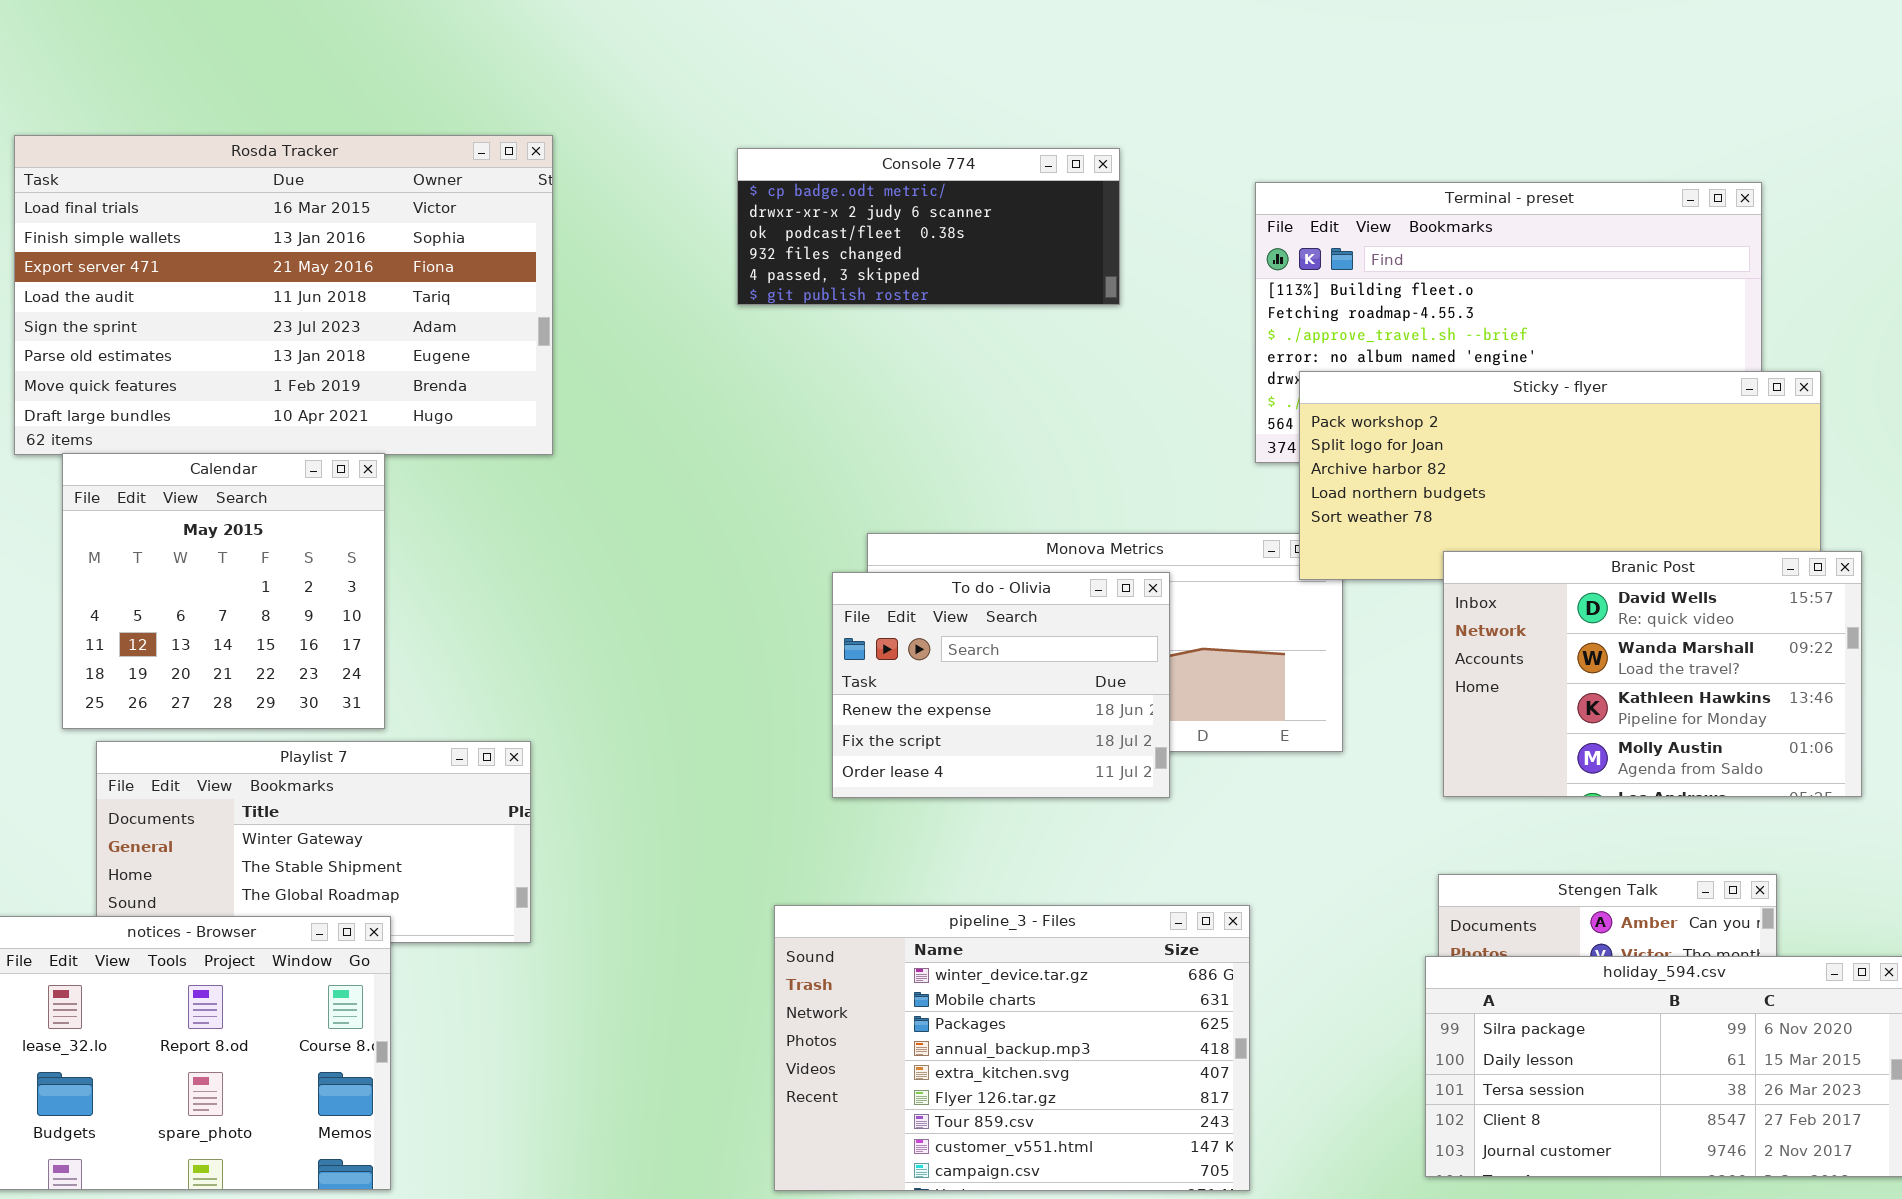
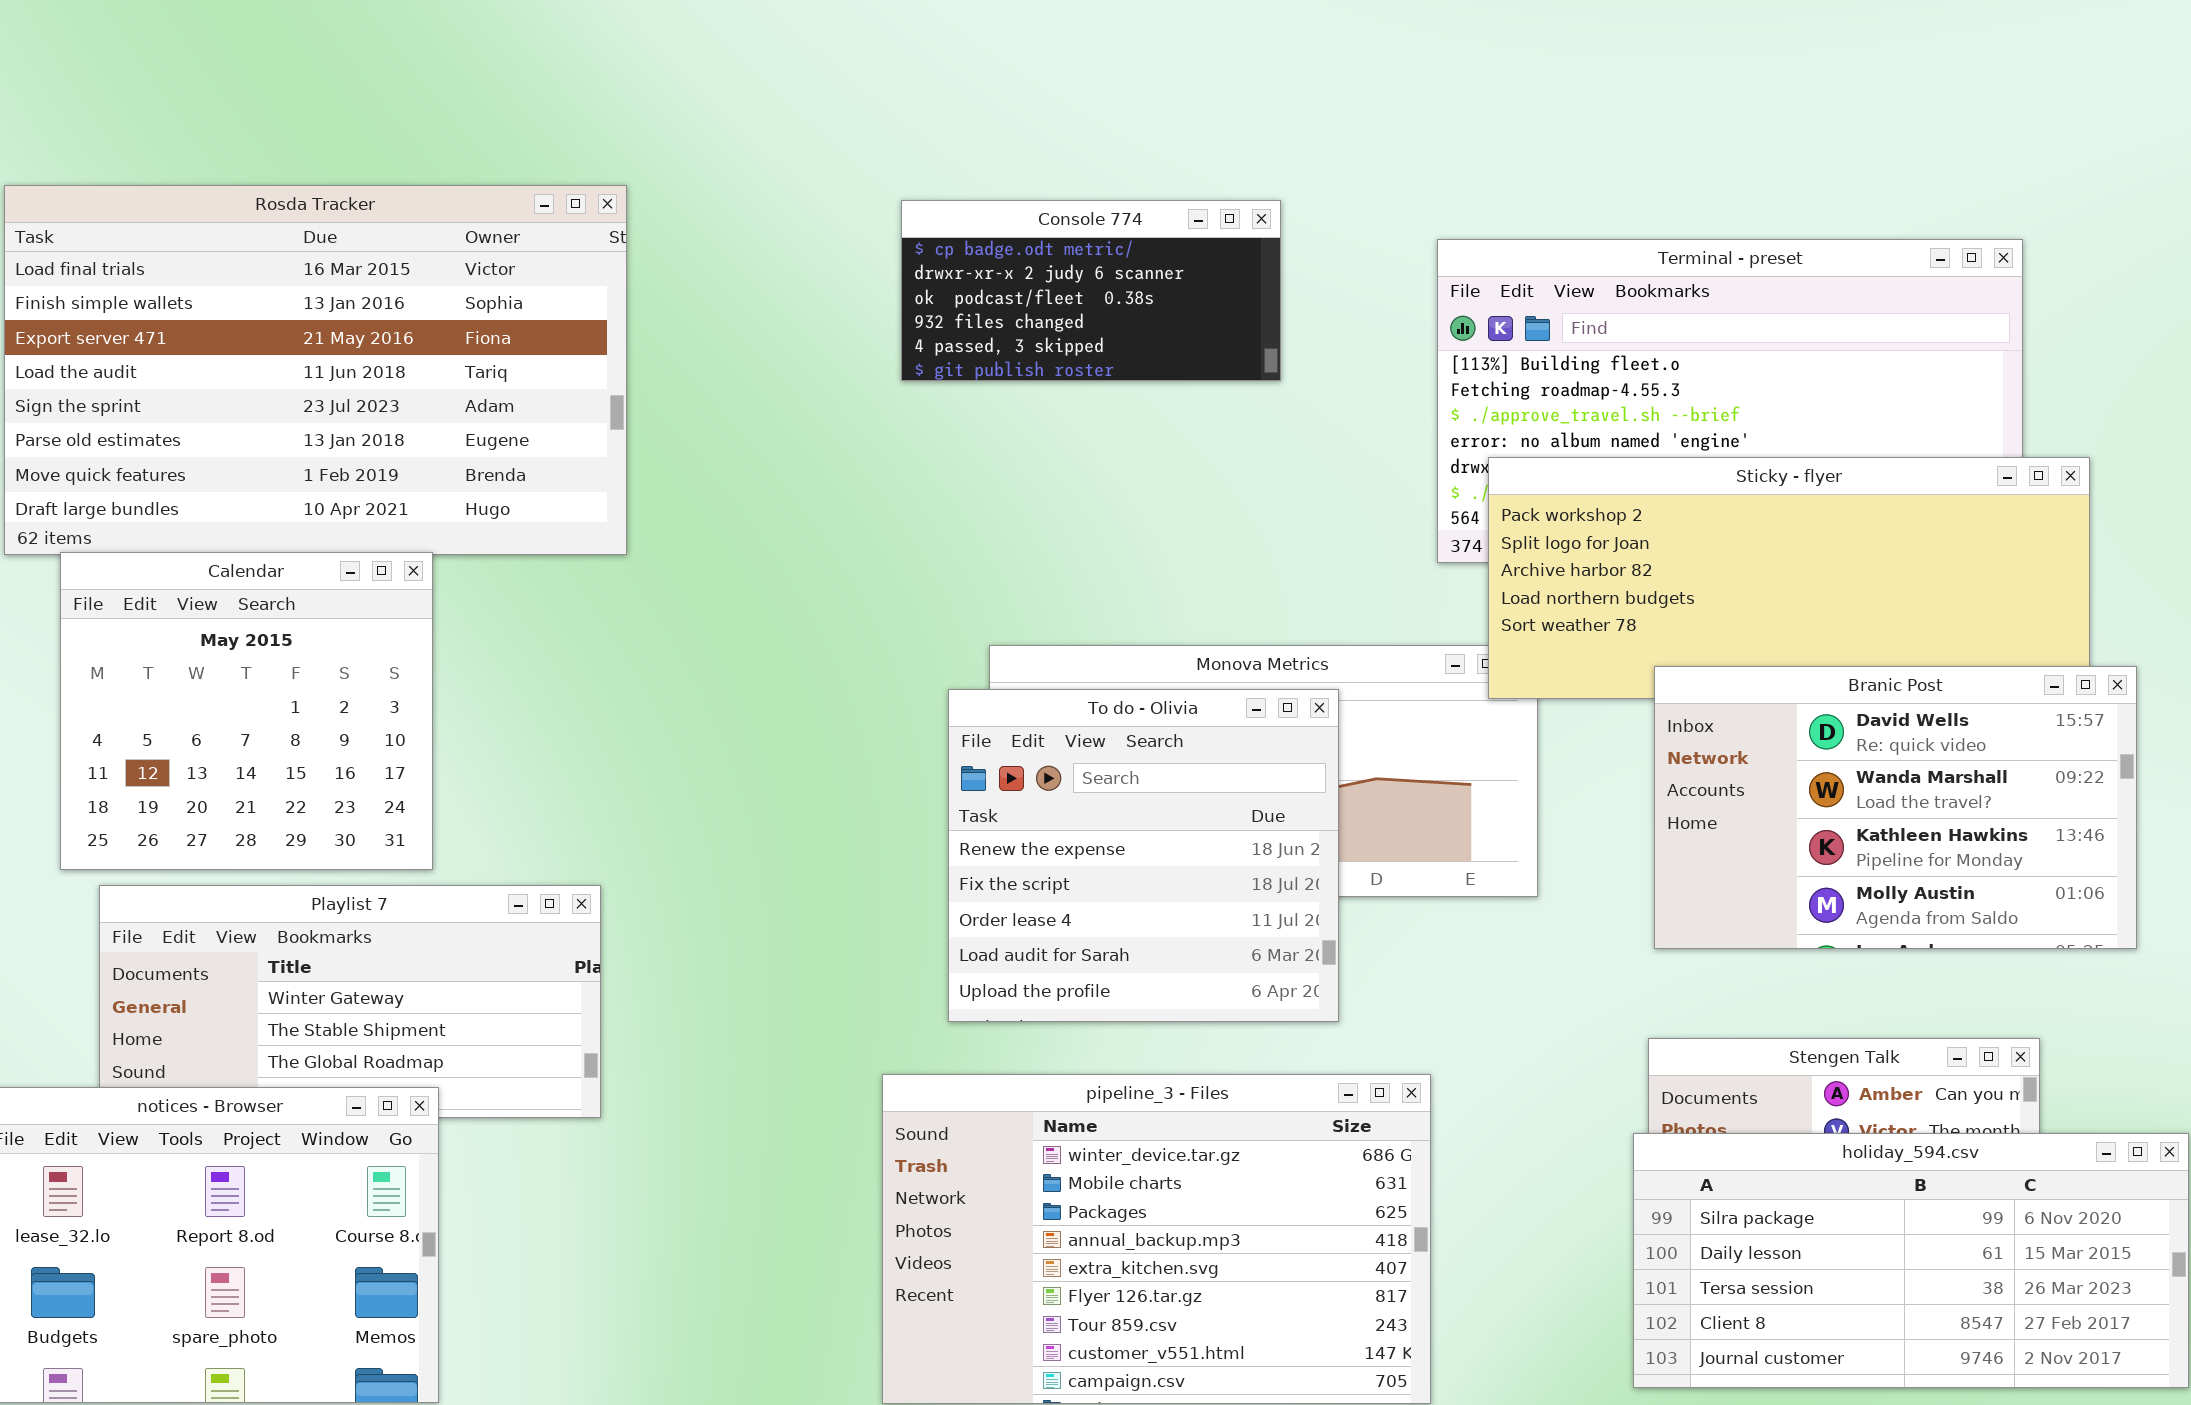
Console 774: [737,148,1120,305] -> [901,200,1281,381], resized
To do - Olivia: [832,572,1170,798] -> [948,689,1339,1022], resized

